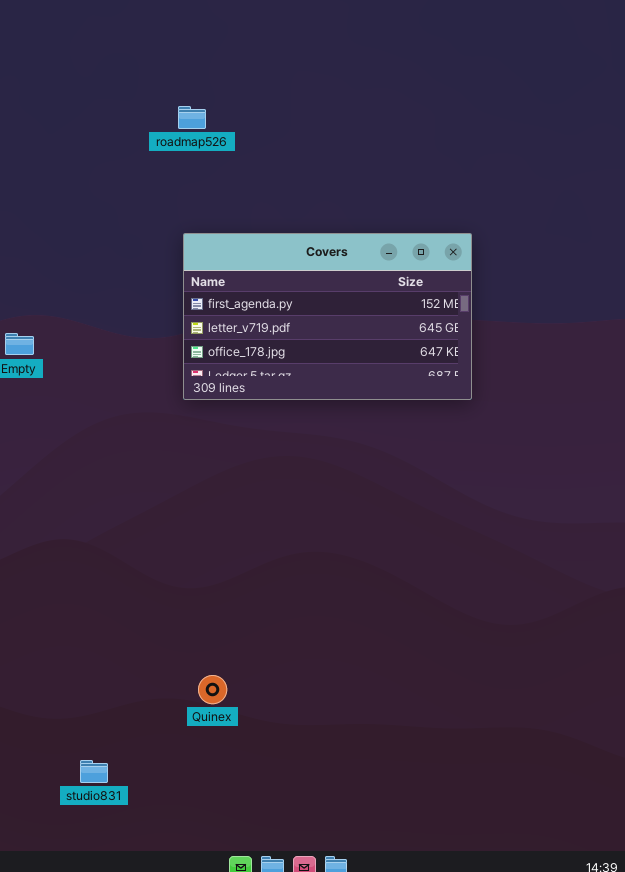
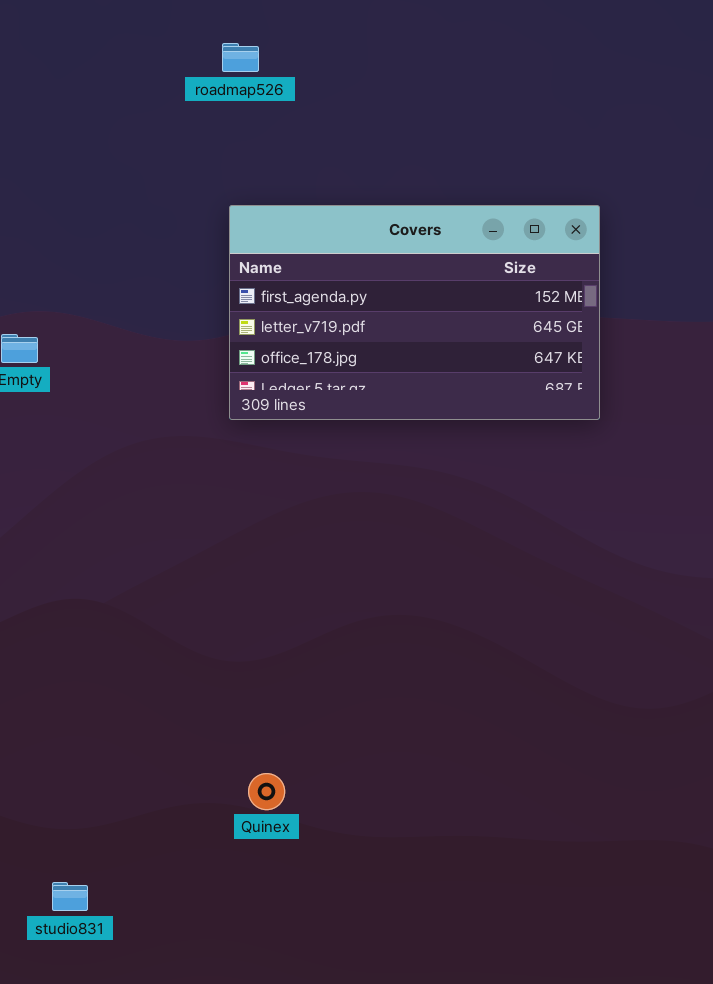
studio831: [80,760,108,783] -> [52,882,88,911], moved

